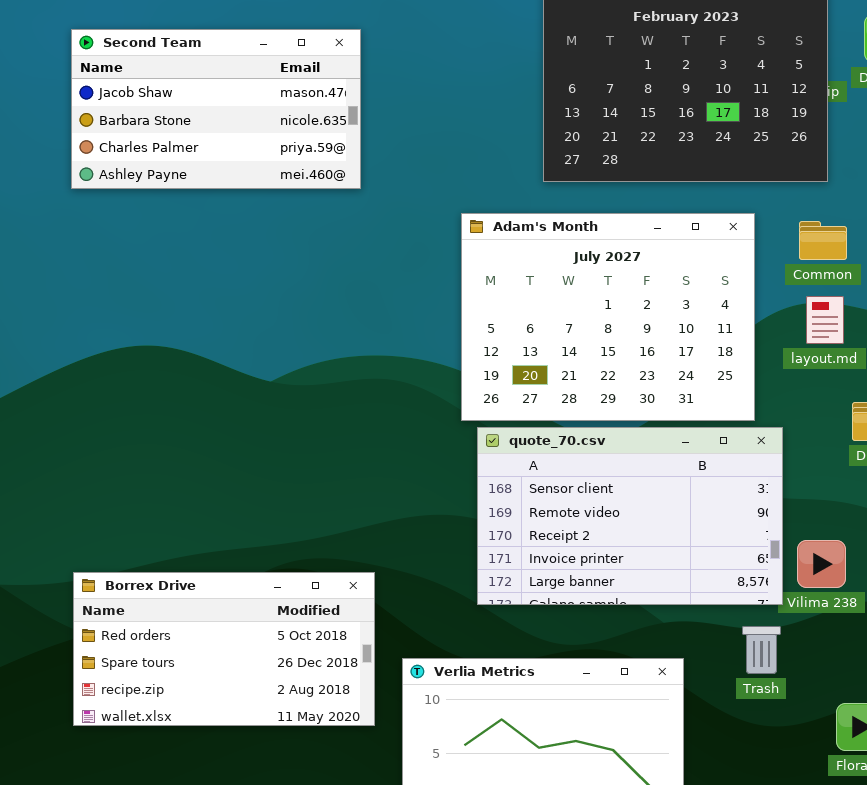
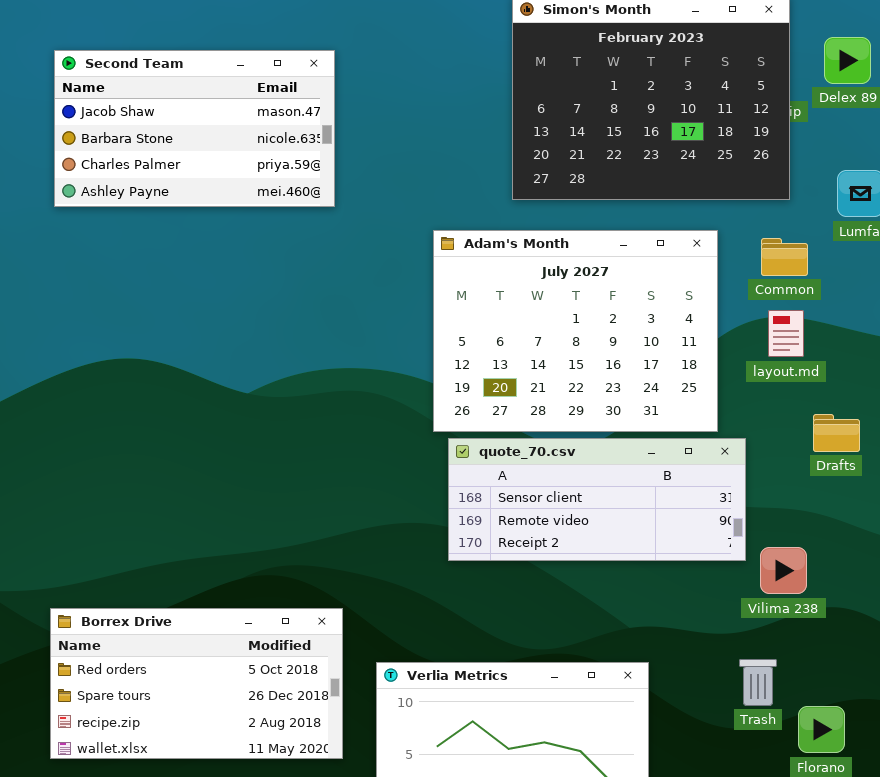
quote_70.csv: [477,427,783,605] -> [448,438,746,561], resized
Borrex Drive: [73,572,375,726] -> [50,608,343,759], moved
Trash: [742,626,781,674] -> [739,659,777,706], moved

